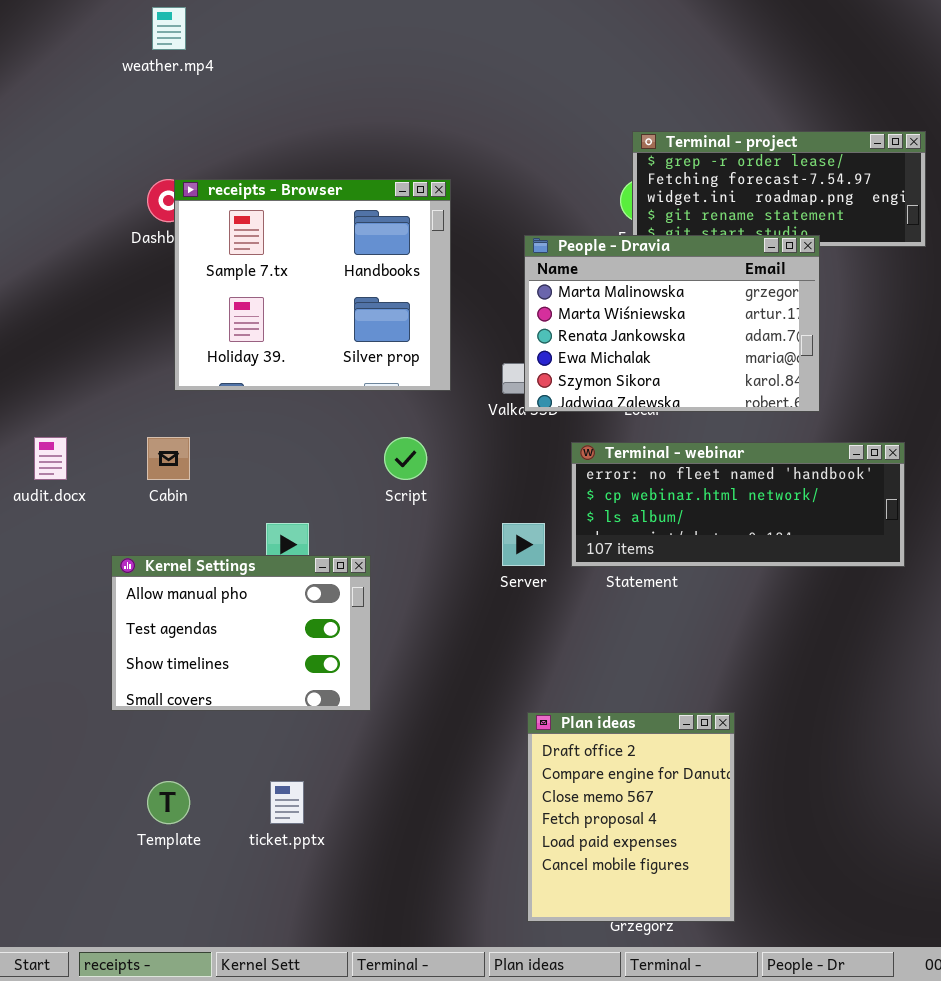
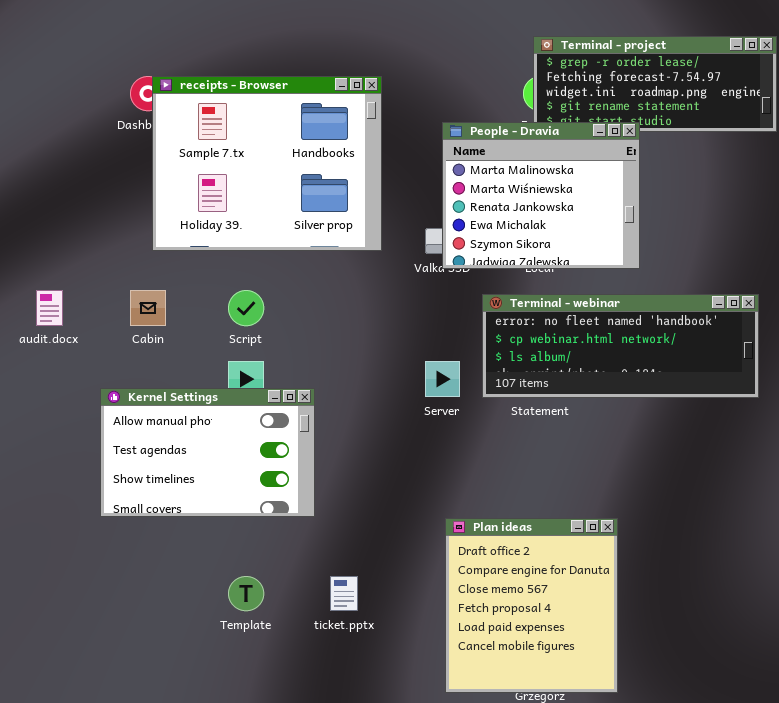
People - Dravia: [524,235,820,412] -> [442,122,640,269], resized
Script: [384,437,427,480] -> [228,290,264,326], moved
Template: [147,781,190,824] -> [228,576,264,611], moved
ticket.pptx: [270,781,304,824] -> [330,576,358,611], moved

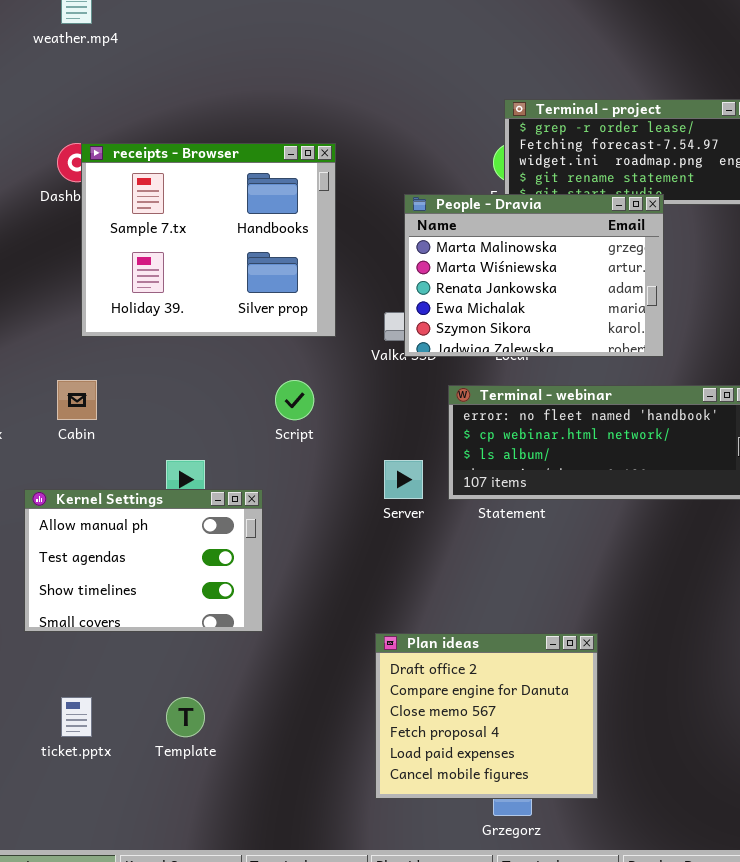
People - Dravia: [442,122,640,269] -> [404,194,664,357], resized
Script: [228,290,264,326] -> [275,380,314,420], moved
Plan ideas: [445,518,618,693] -> [375,633,598,799], resized
ticket.pptx: [330,576,358,611] -> [61,697,92,737], moved

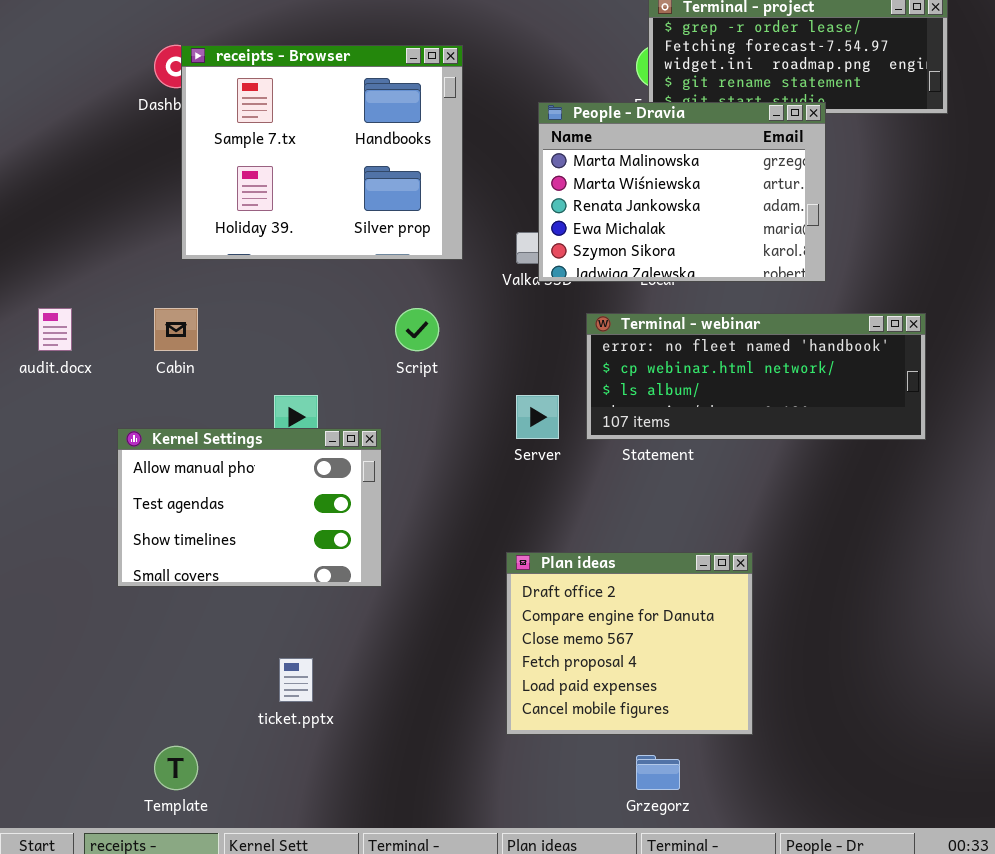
Plan ideas: [375,633,598,799] -> [506,552,753,735], moved
ticket.pptx: [61,697,92,737] -> [279,658,313,702], moved
Template: [166,697,205,737] -> [154,746,198,790], moved

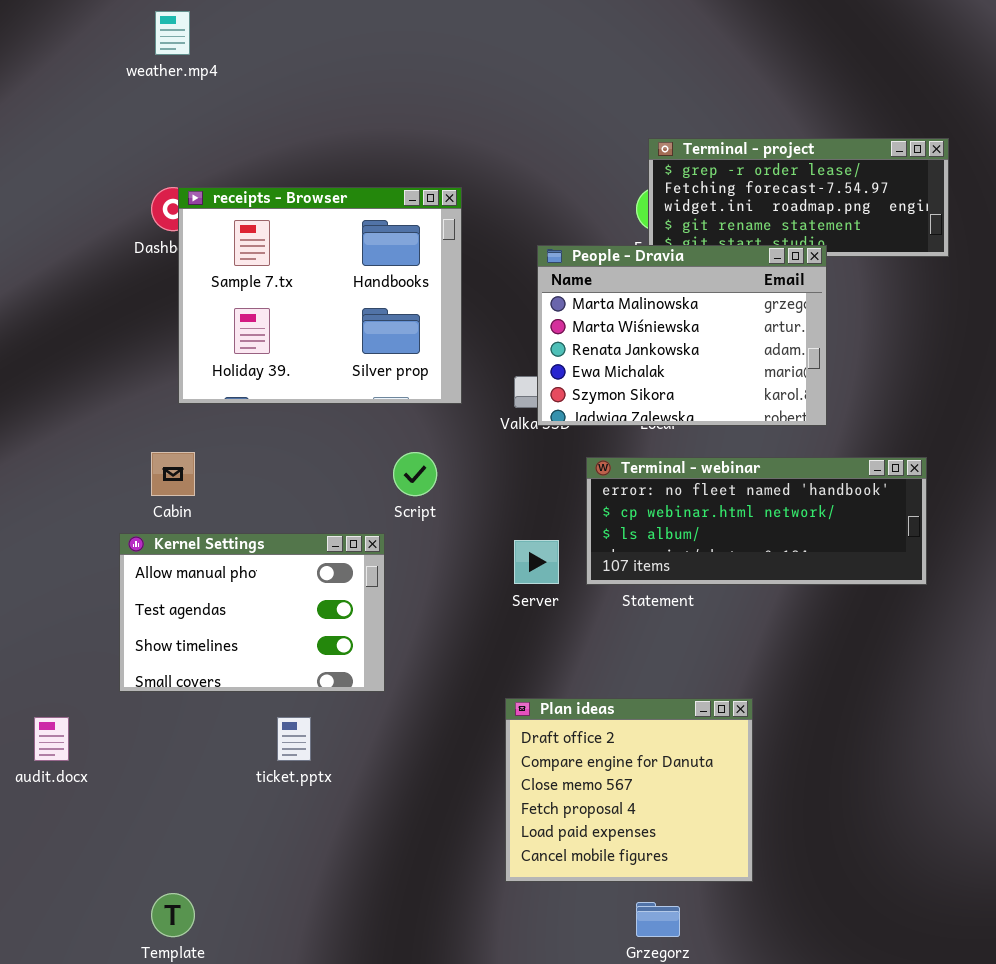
audit.docx: [38,308,72,351] -> [34,717,69,761], moved
Kernel Settings: [117,428,382,587] -> [119,533,385,692], moved
ticket.pptx: [279,658,313,702] -> [277,717,311,761], moved

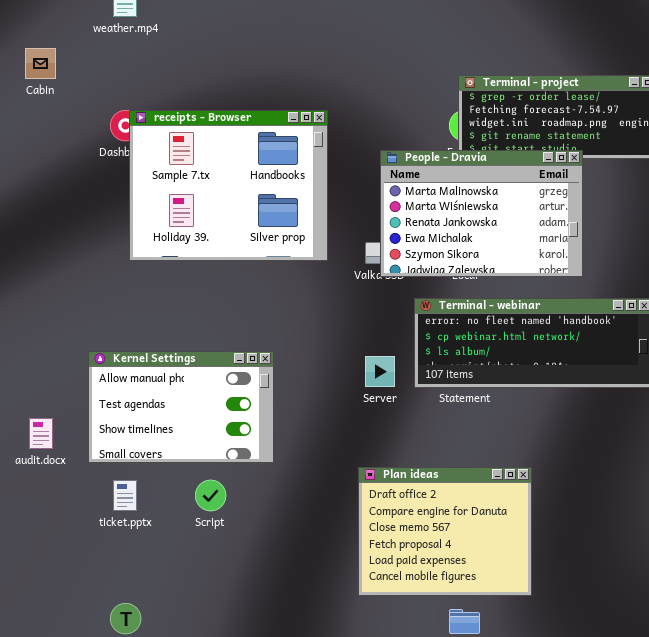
Cabin: [151,452,195,496] -> [25,48,56,79], moved
Script: [393,452,437,496] -> [195,480,226,511], moved
audit.docx: [34,717,69,761] -> [29,418,53,449], moved
ticket.pptx: [277,717,311,761] -> [113,480,137,511], moved

